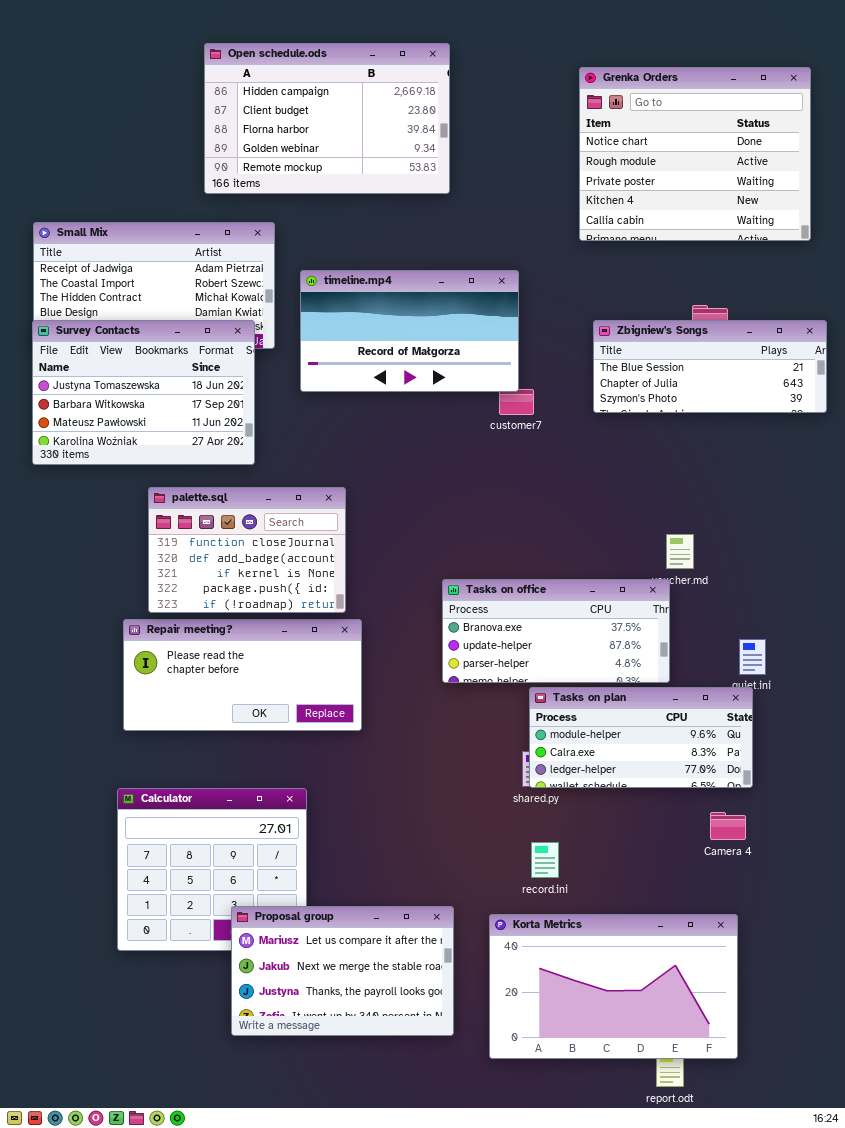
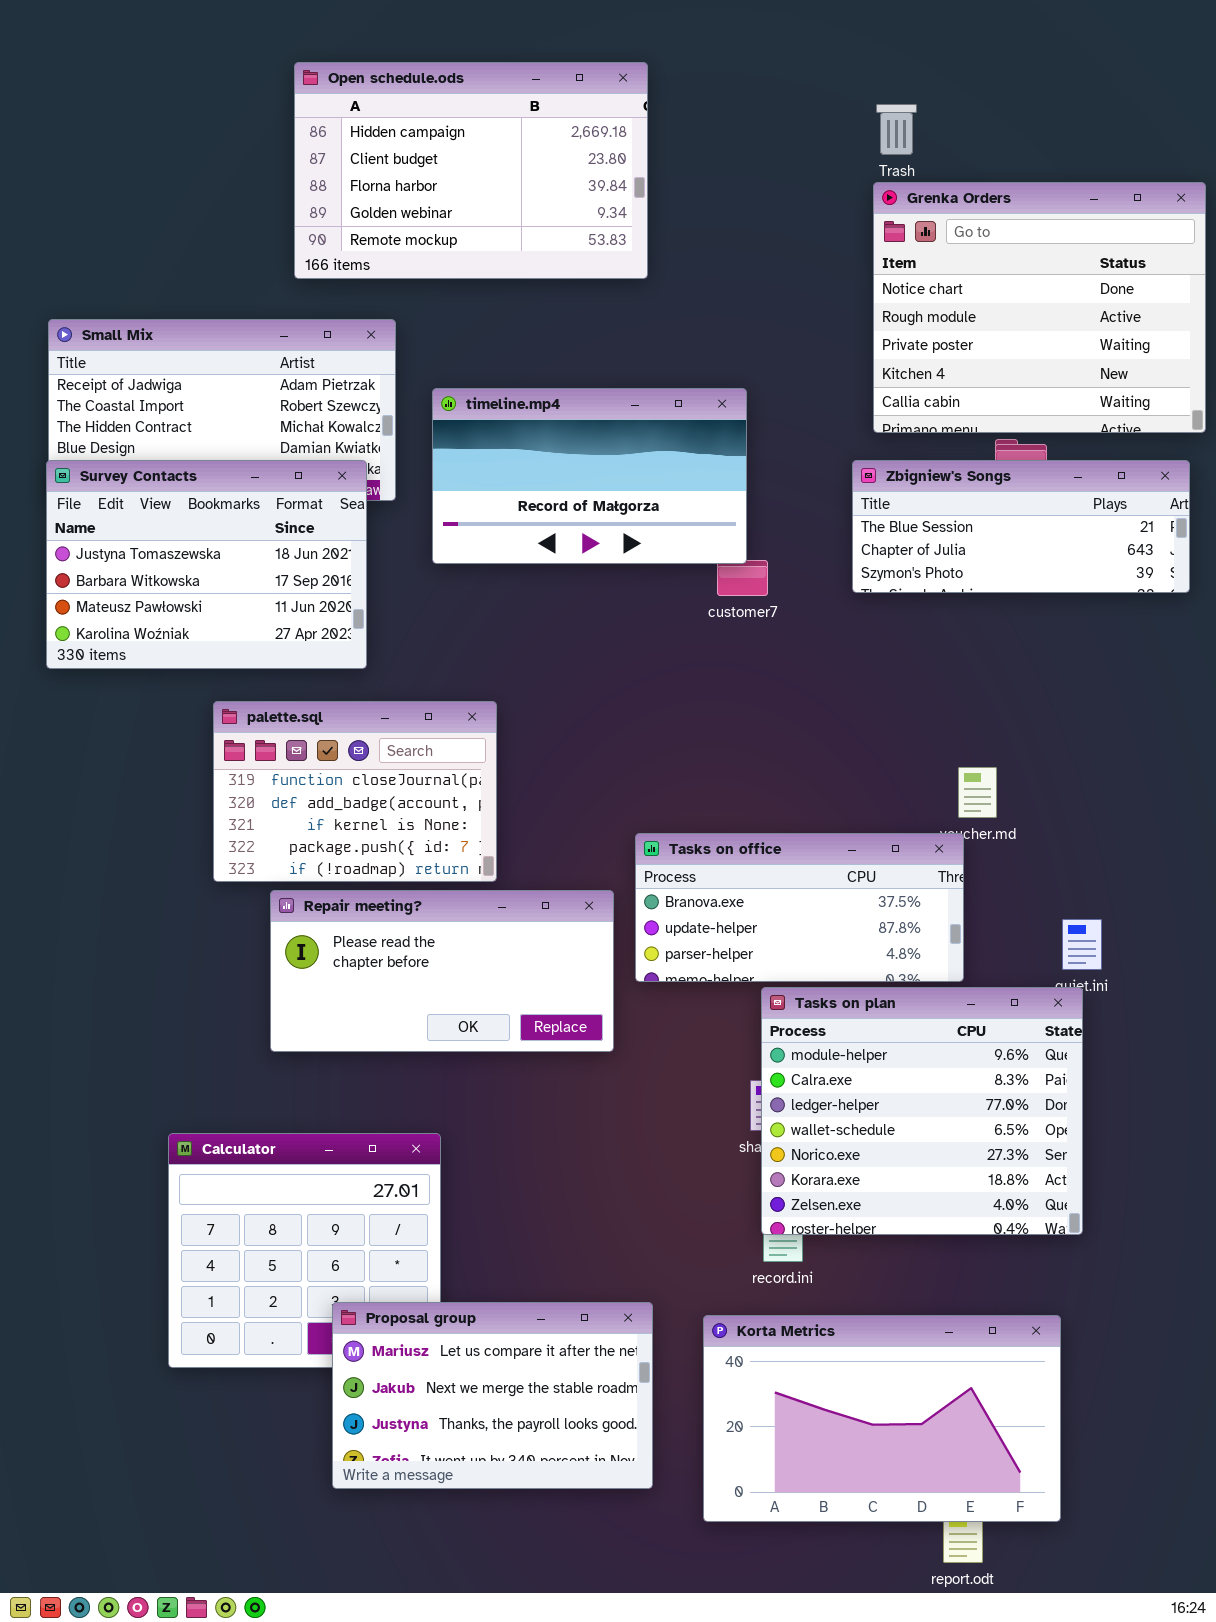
Grenka Orders: [579,67,811,241] -> [873,182,1206,433], moved
Repair meeting?: [123,619,362,731] -> [270,890,614,1052], moved
Tasks on plan: [529,687,753,788] -> [761,987,1083,1235], resized

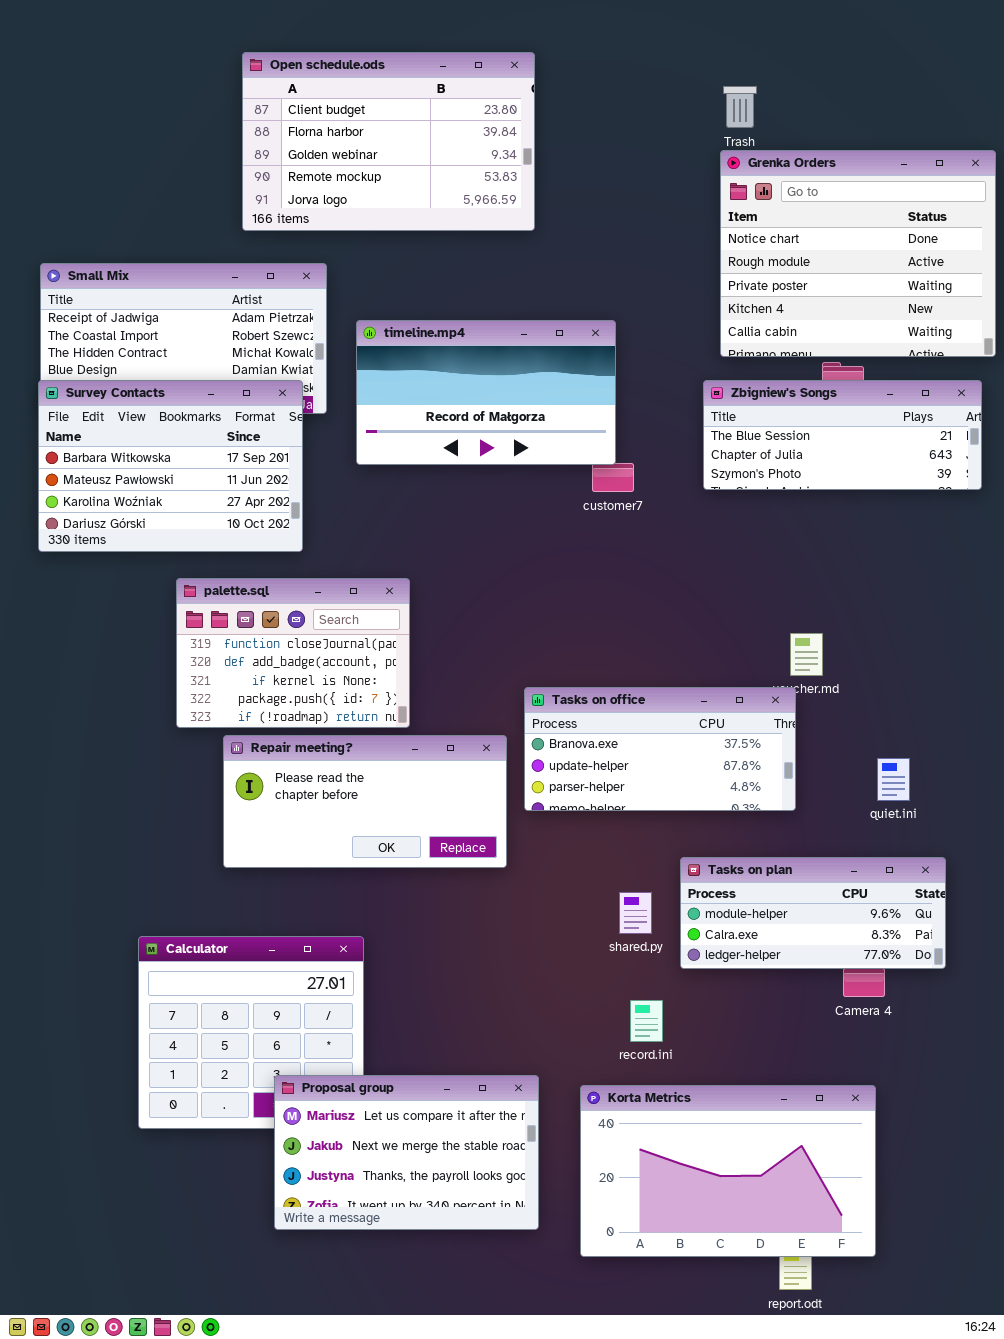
Open schedule.ods: [294,62,648,279] -> [242,52,535,231], scrolled down 1 row
Survey Contacts: [46,460,367,669] -> [38,380,303,552], scrolled down 1 row
Tasks on plan: [761,987,1083,1235] -> [680,857,946,969], moved, resized

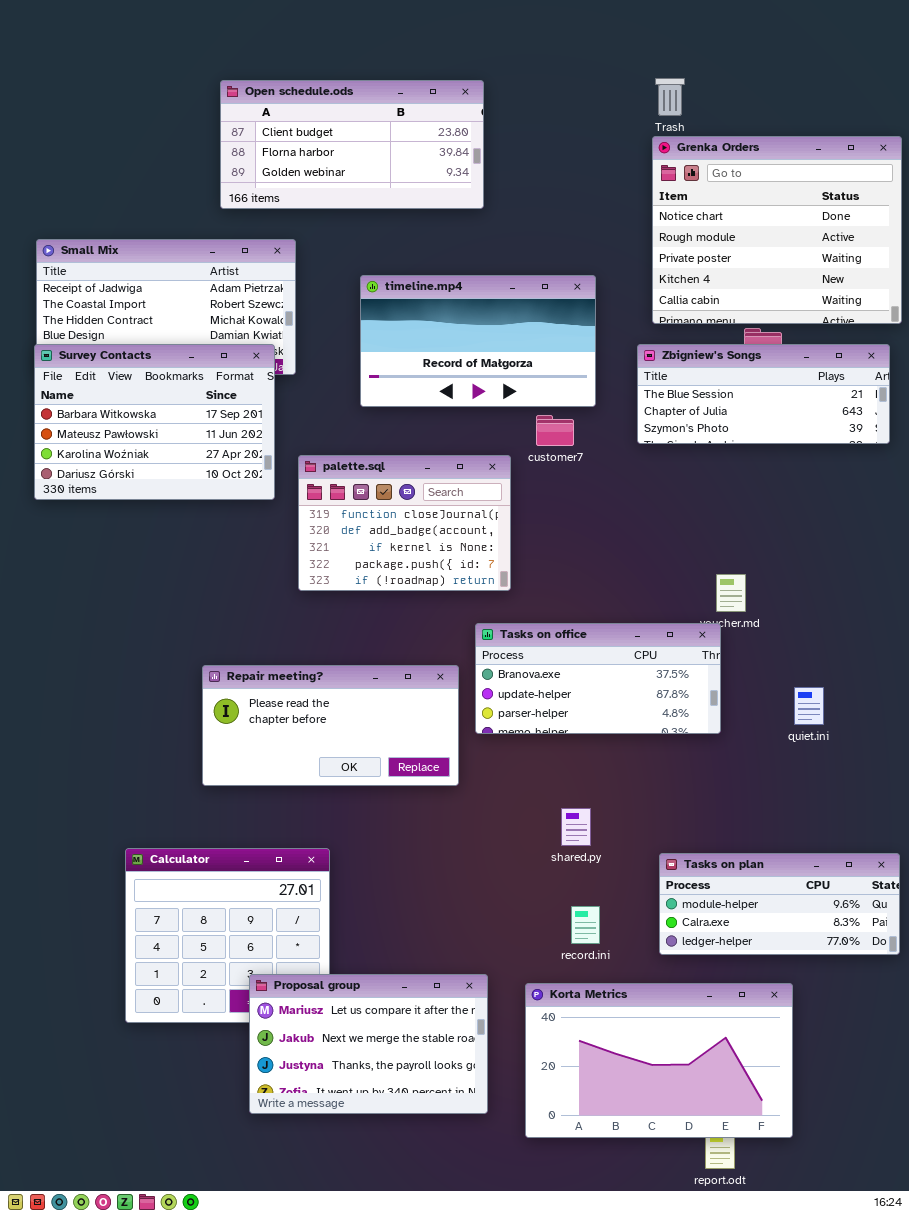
Open schedule.ods: [242,52,535,231] -> [220,80,484,209], resized
timeline.mp4: [356,320,616,465] -> [360,275,596,407], moved
palette.sql: [176,578,410,728] -> [298,455,511,591], moved
Tasks on plan: [680,857,946,969] -> [659,853,900,955], moved

